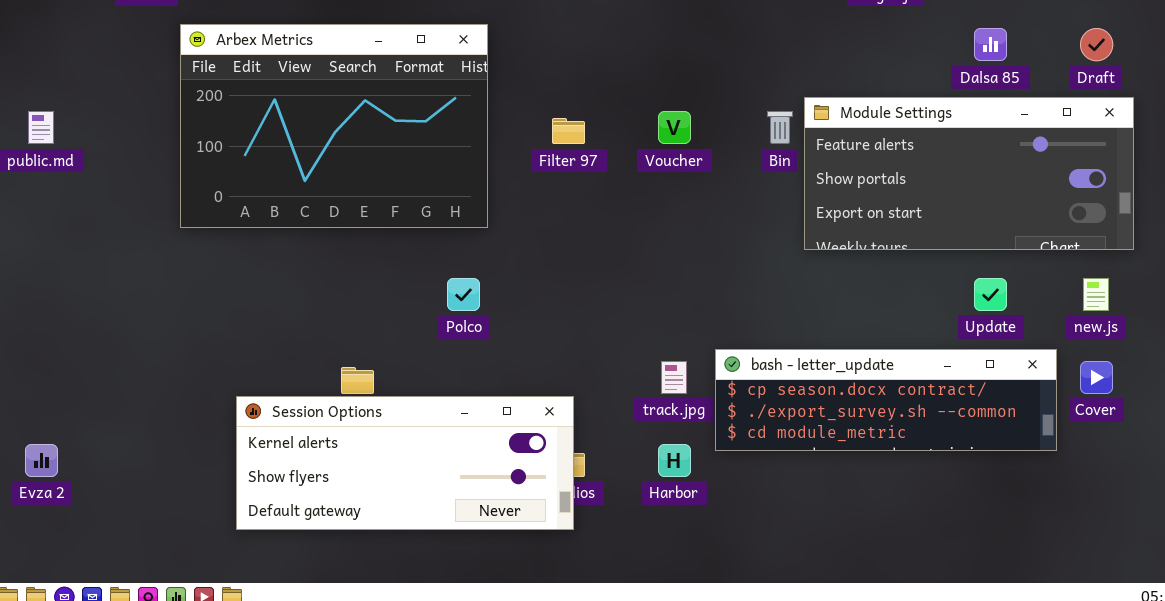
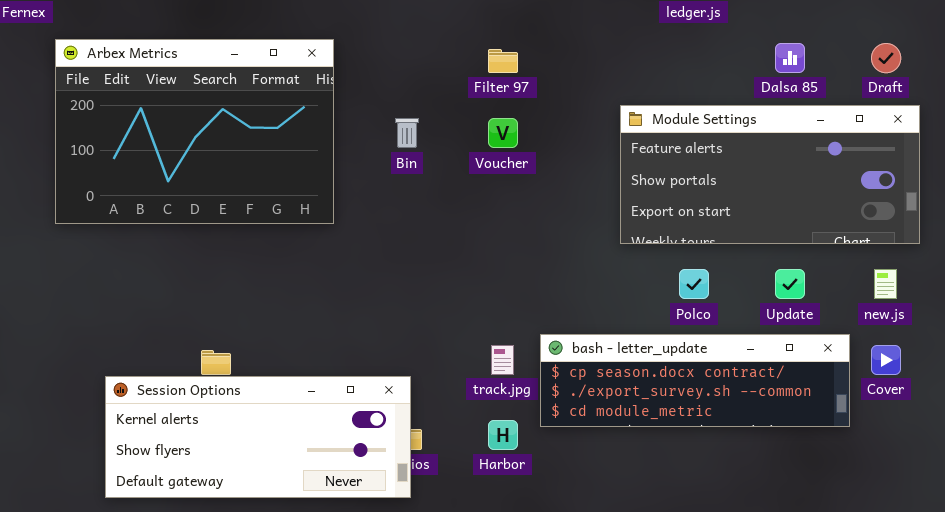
Bin: [767,111,793,144] -> [395,118,419,148], moved
Filter 97: [552,118,585,144] -> [488,49,518,73], moved
Polco: [447,278,480,311] -> [679,269,709,299], moved

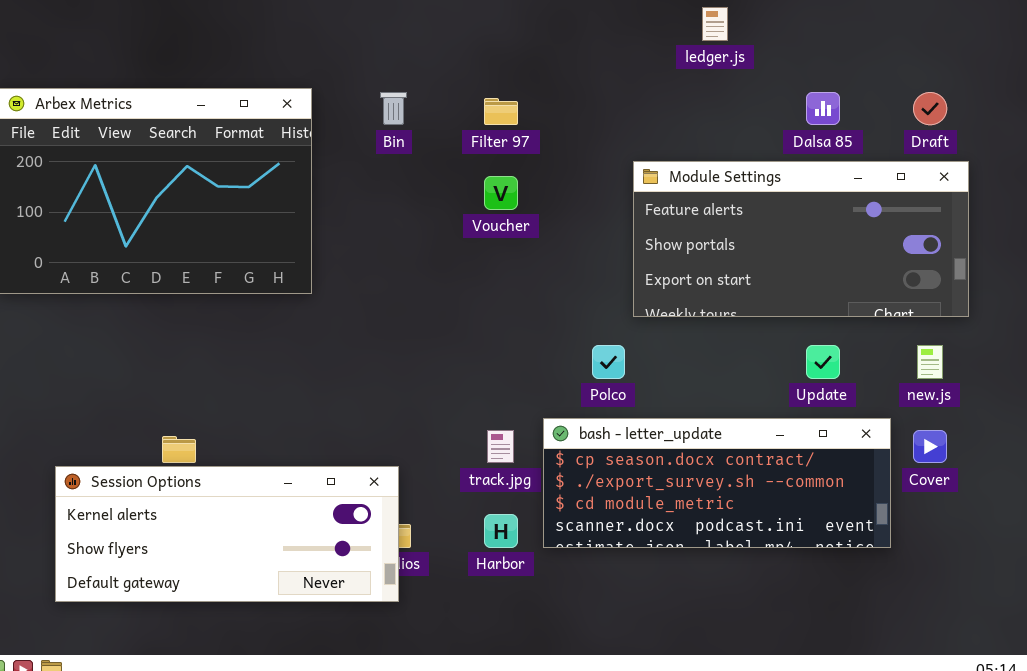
Bin: [395,118,419,148] -> [380,92,407,125], moved
Polco: [679,269,709,299] -> [592,345,625,379], moved
bash - letter_update: [540,334,850,427] -> [543,418,891,548], resized

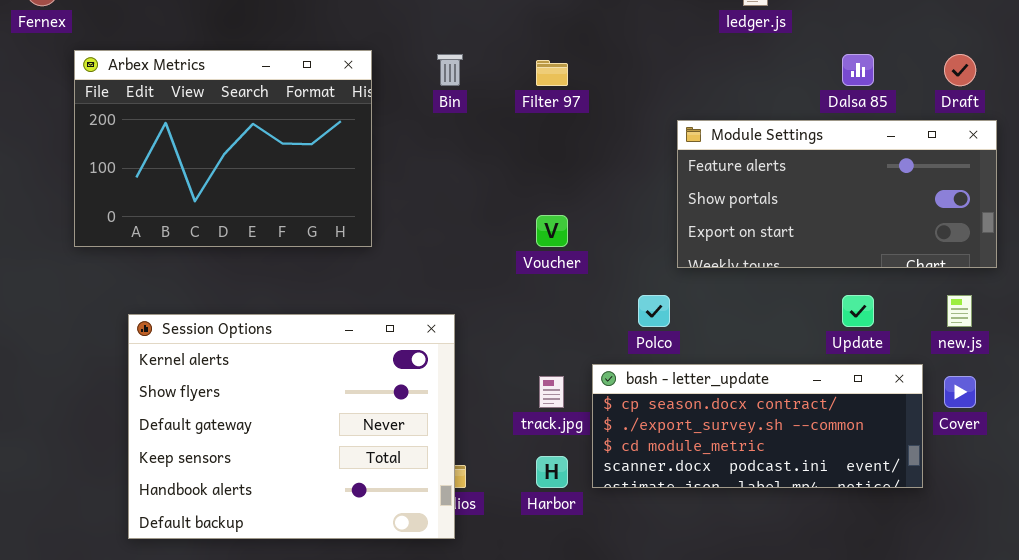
Voucher: [484,176,518,210] -> [536,215,568,247], moved
Session Options: [55,466,399,602] -> [128,314,455,539], resized

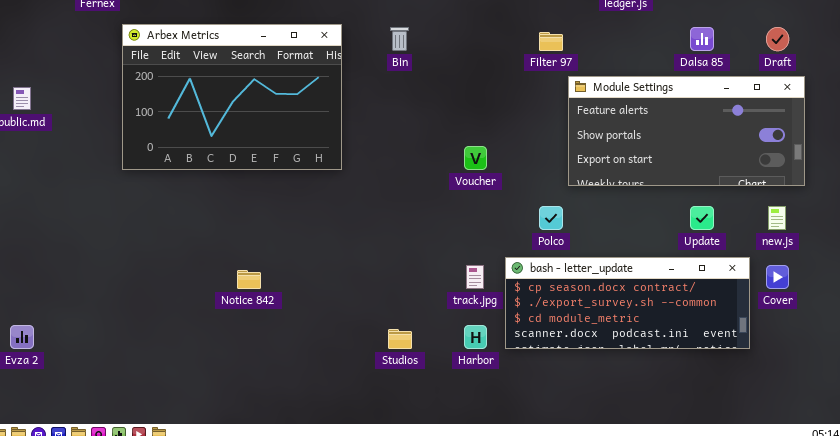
Filter 97: [536,60,568,86] -> [539,32,563,51], moved
Session Options: [128,314,455,539] -> none, closed

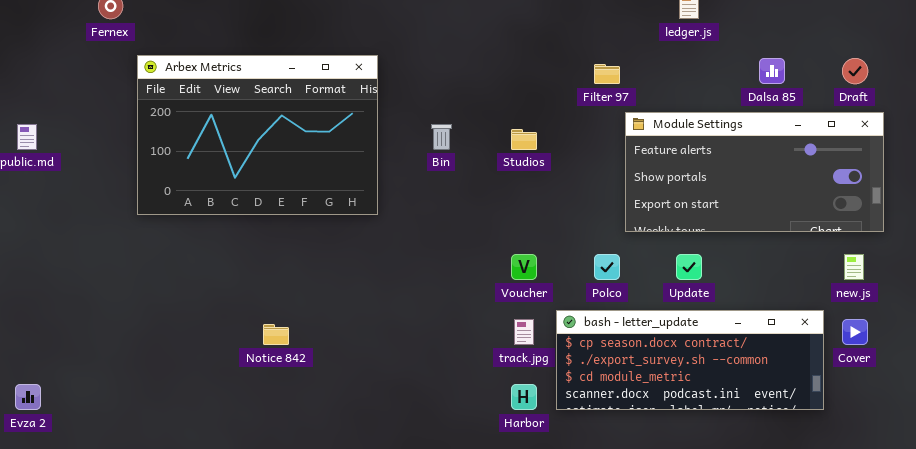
Bin: [390,27,409,51] -> [431,124,452,150], moved
Voucher: [464,146,487,170] -> [511,254,537,280], moved
Update: [690,206,714,230] -> [676,254,702,280], moved
Studios: [388,329,412,349] -> [511,129,537,150], moved

